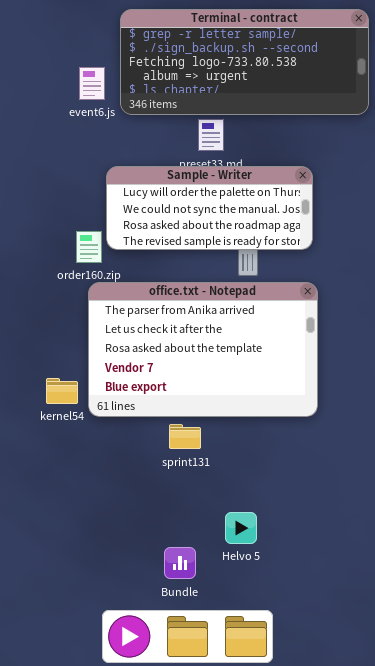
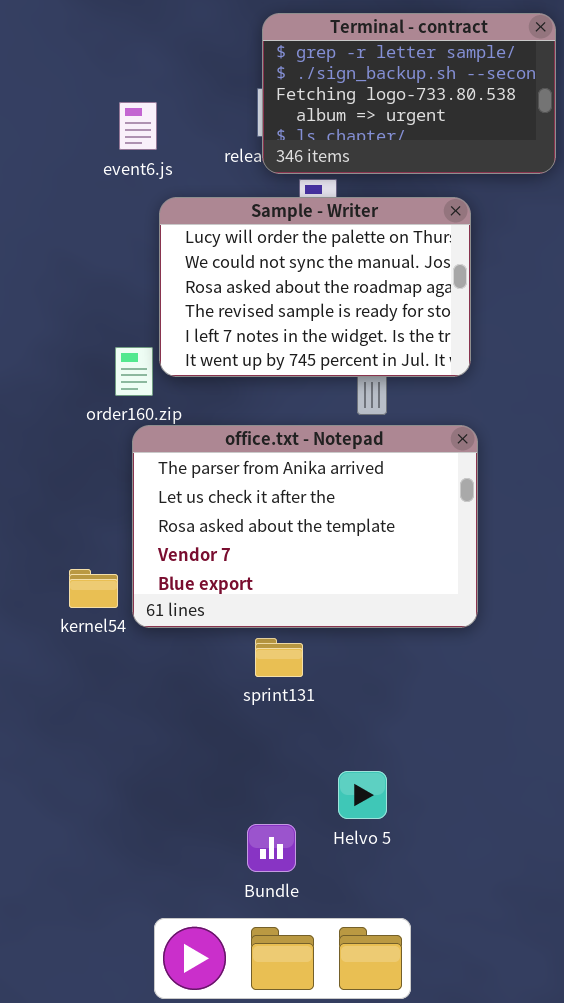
Terminal - contract: [120,9,369,115] -> [262,13,556,174], resized
Sample - Writer: [106,166,313,250] -> [159,197,471,377], resized

